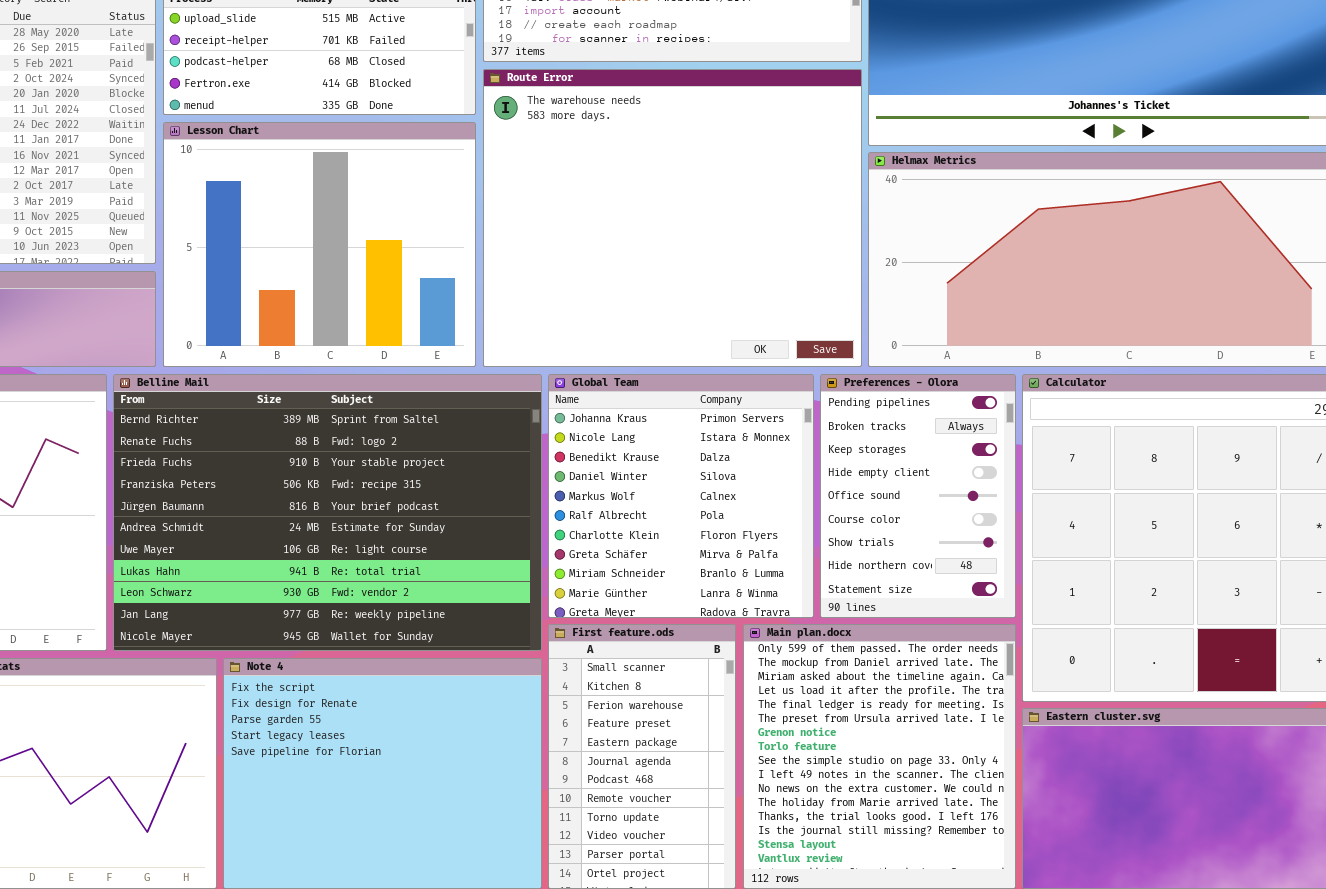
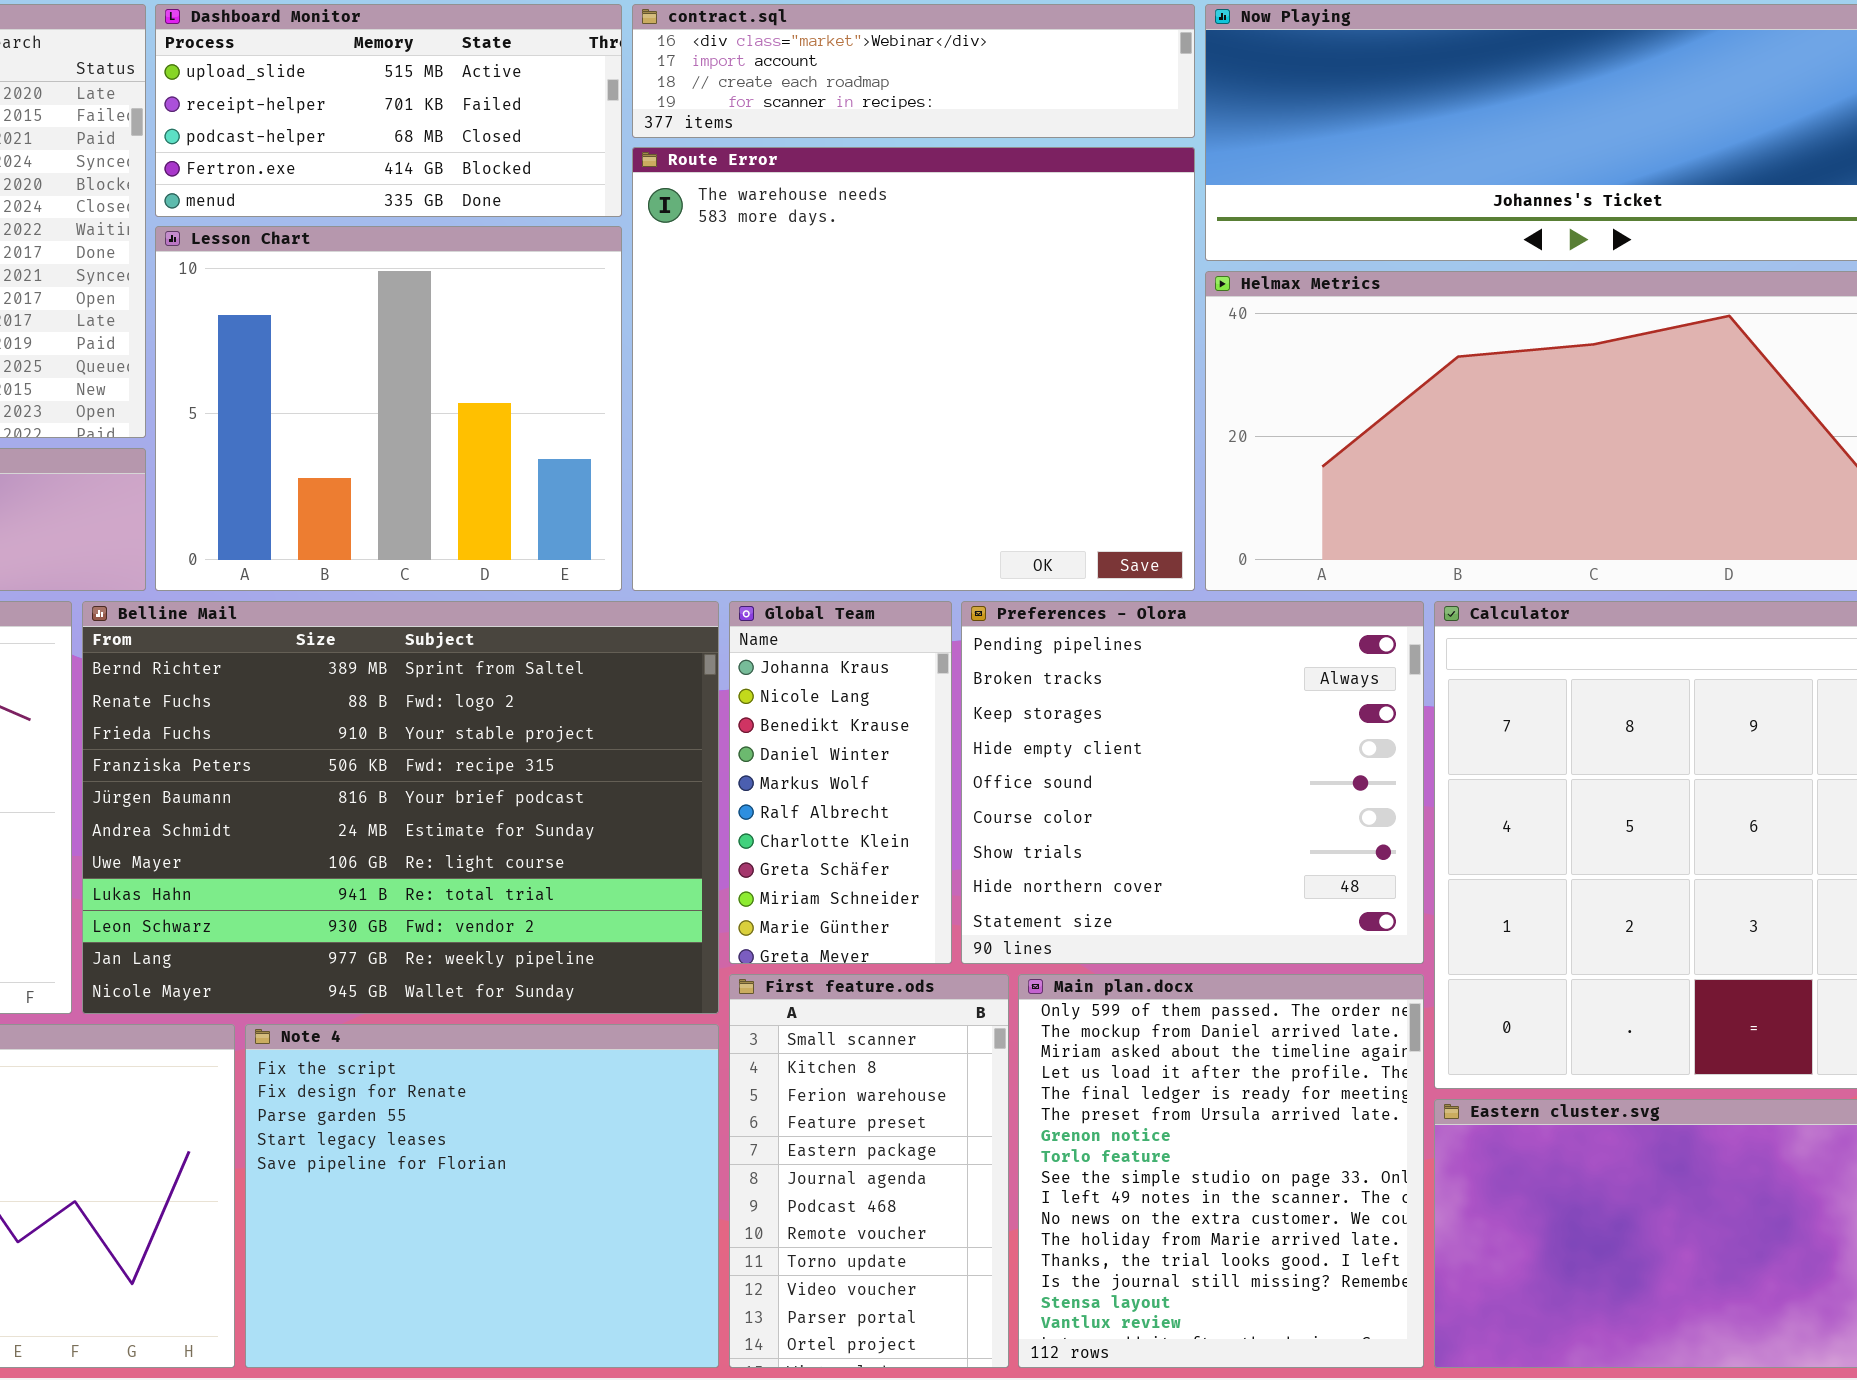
Global Team: [548,374,814,618] -> [729,601,952,964], resized
Preferences - Olora: [820,374,1016,618] -> [961,601,1424,964], resized

